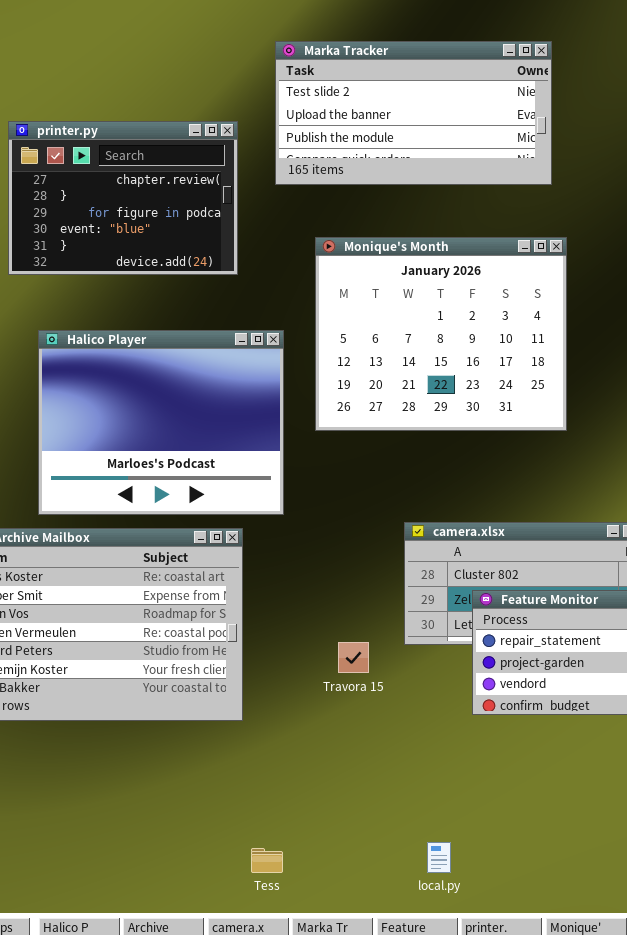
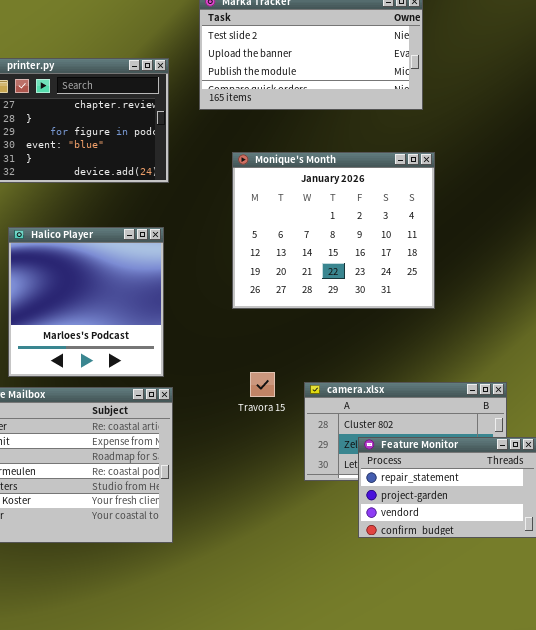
Halico Player: [38,330,284,515] -> [8,227,164,377], resized
Travora 15: [338,642,369,673] -> [250,372,275,397], moved

